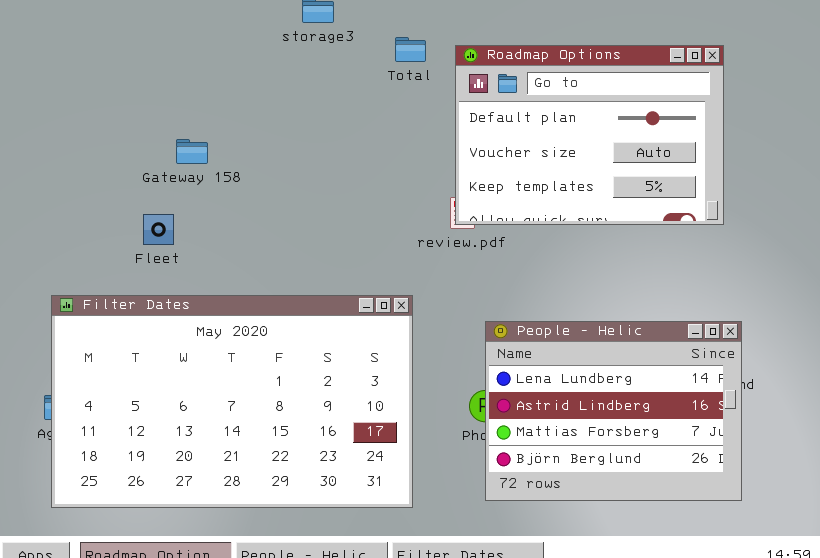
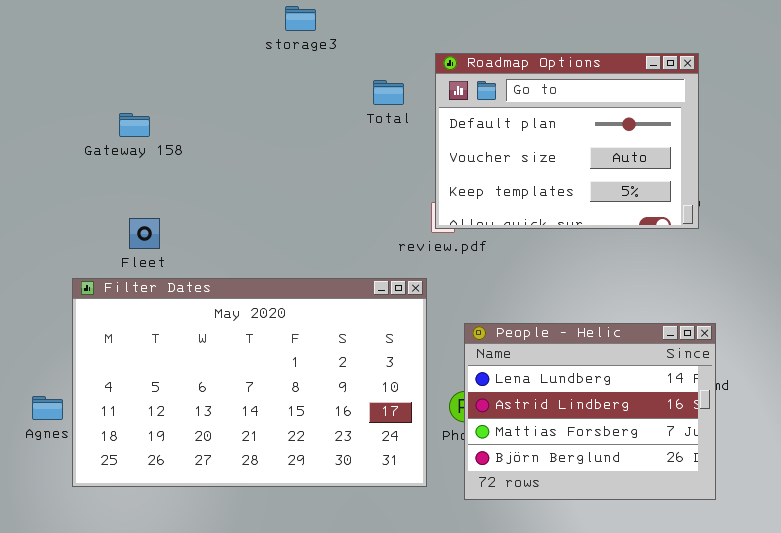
Total: [395,37,426,62] -> [373,80,404,105], moved
Gateway 158: [176,139,208,164] -> [119,113,150,137], moved
Filter Dates: [51,295,413,508] -> [72,278,427,487], moved

